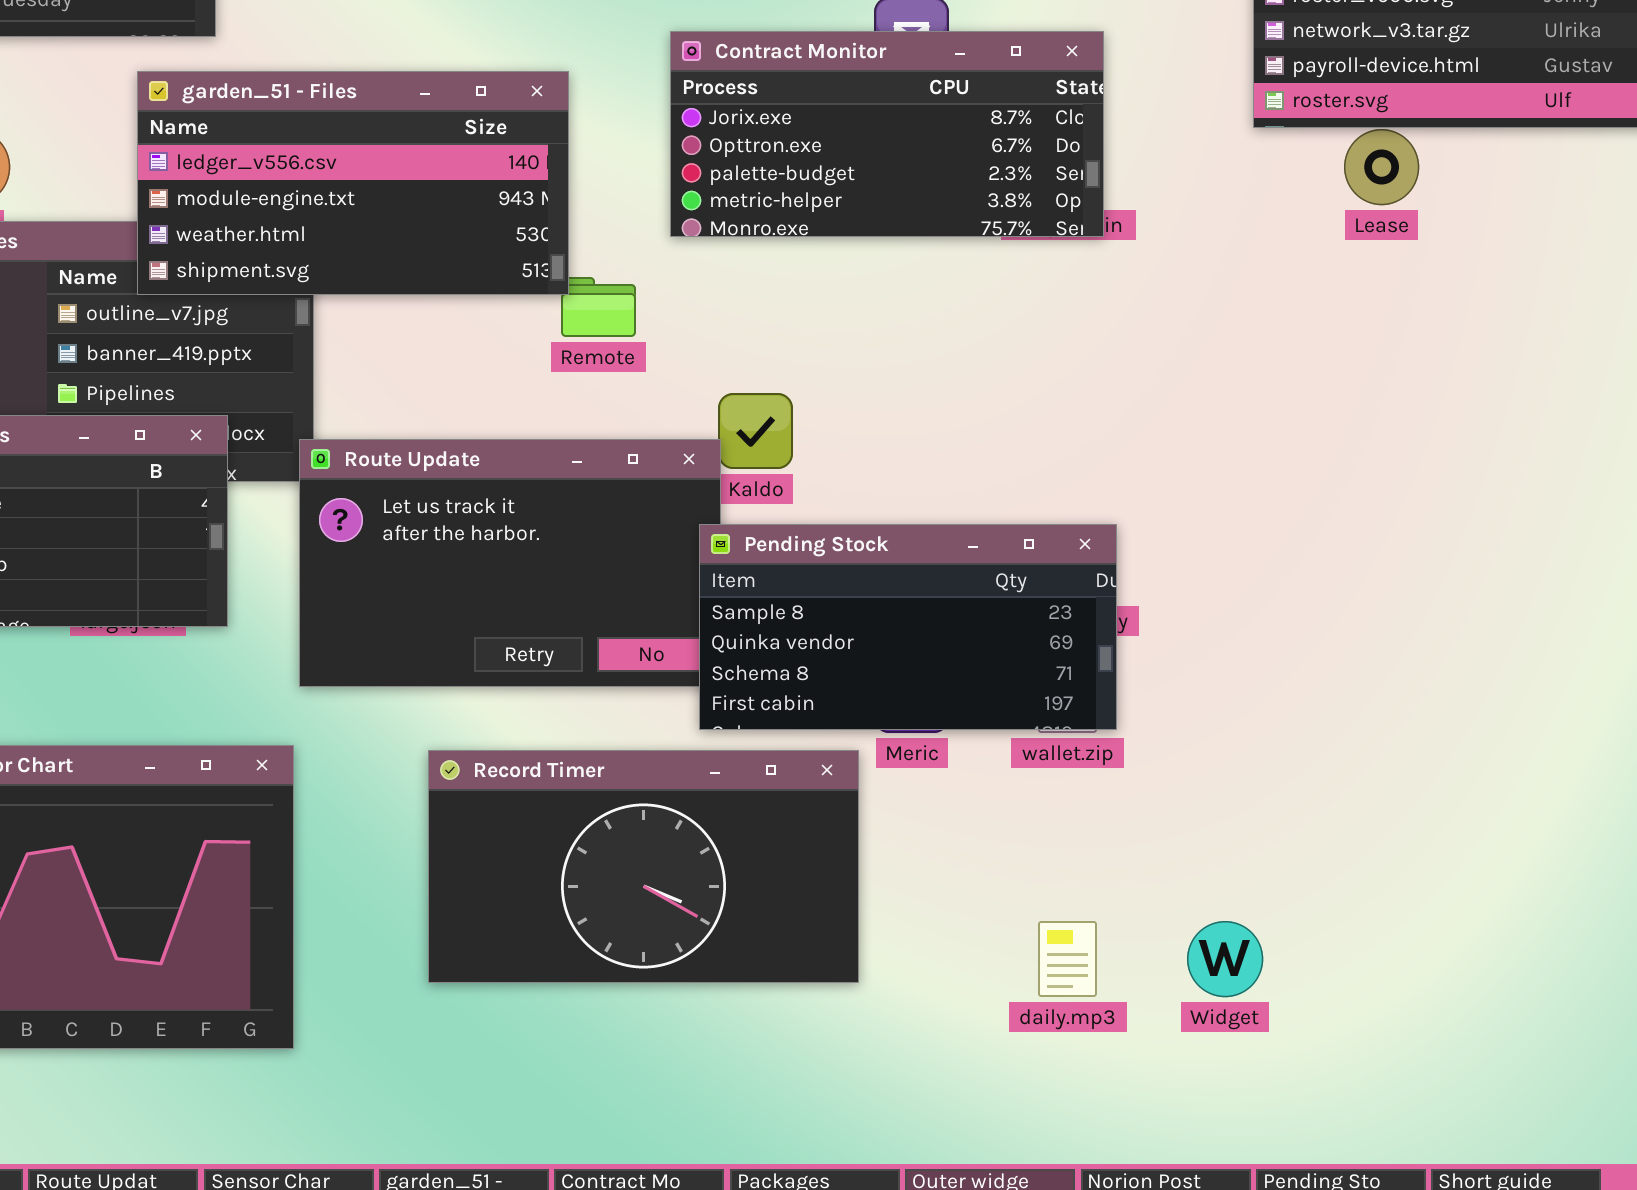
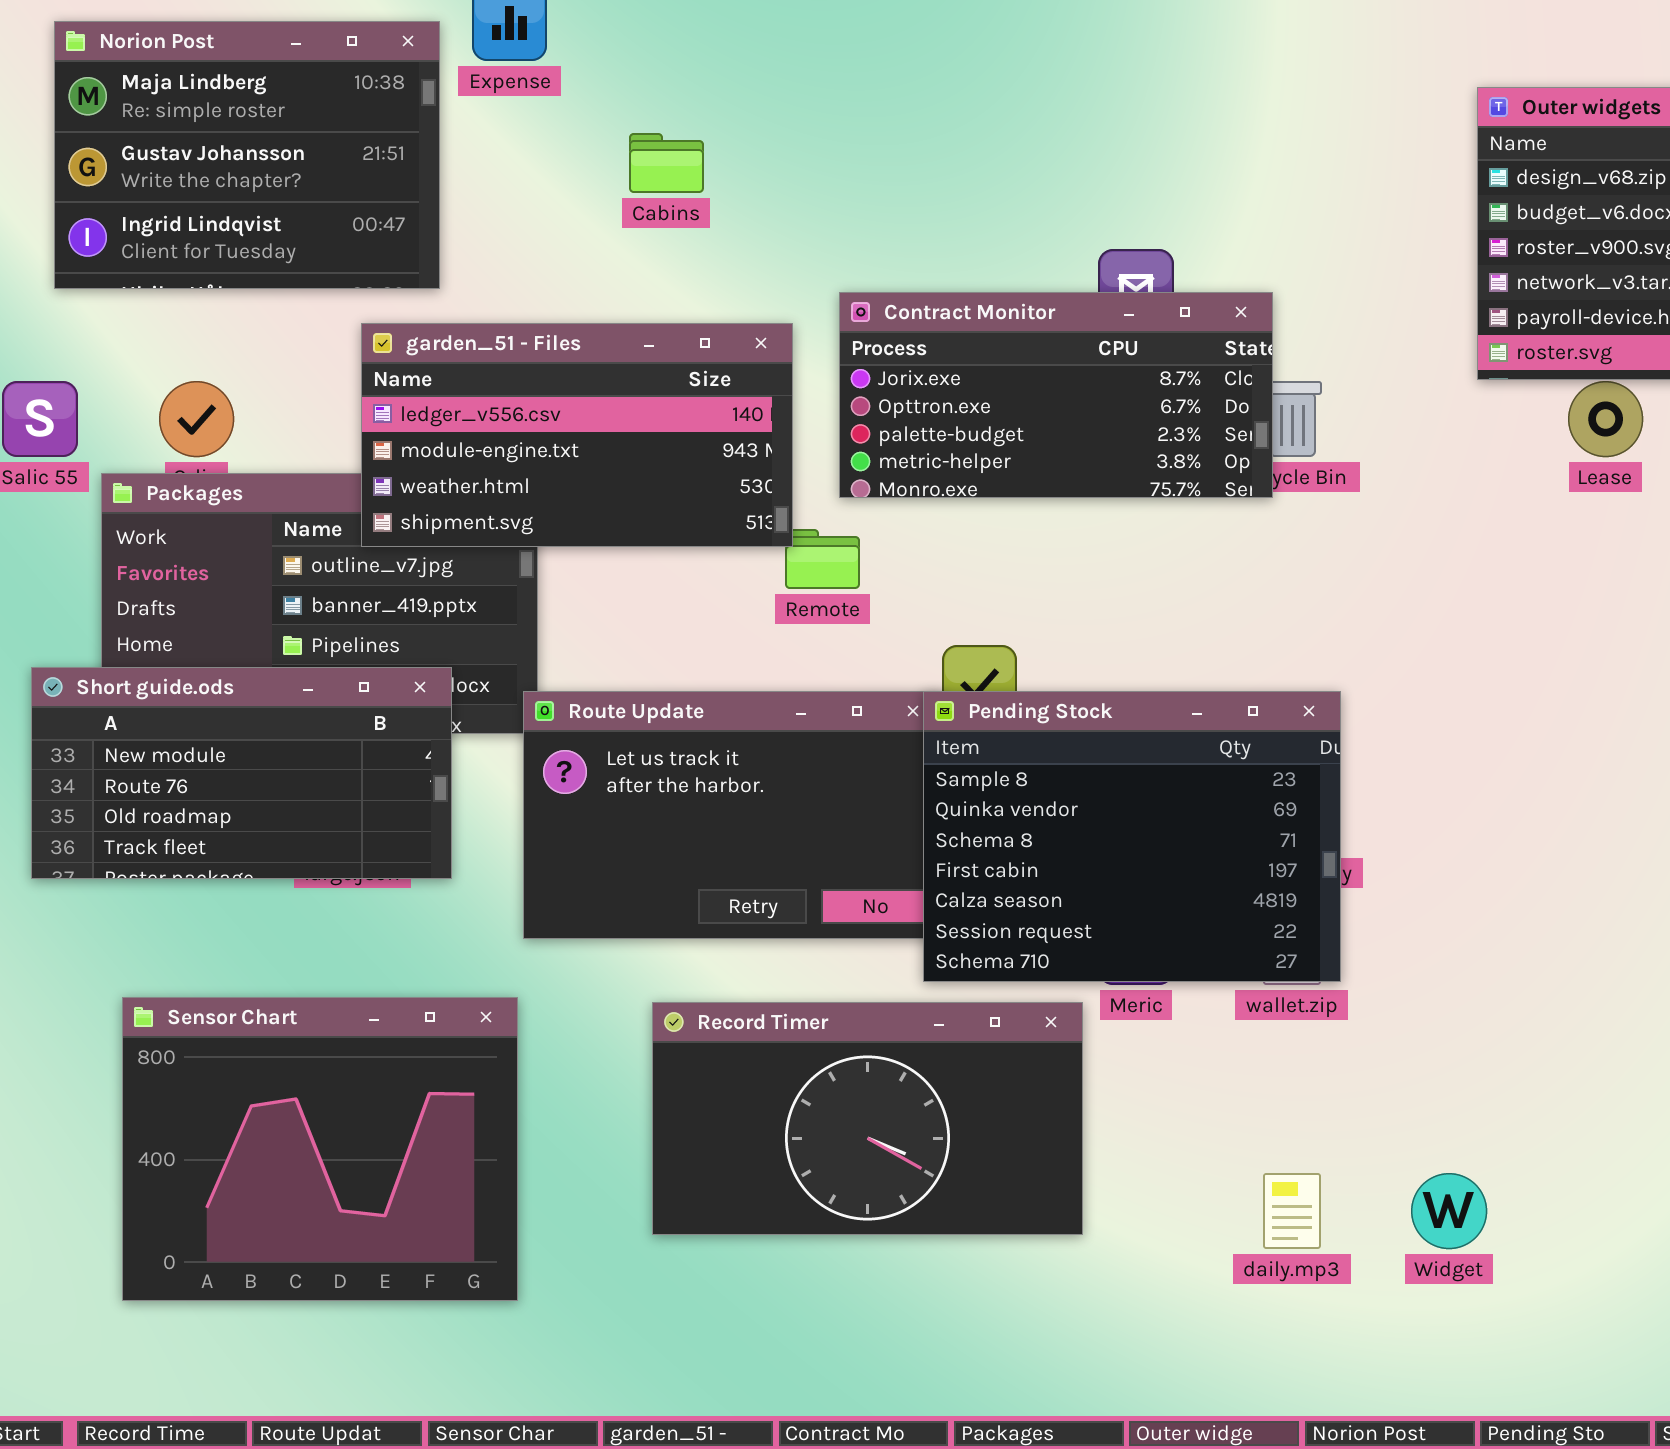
Contract Monitor: [670,31,1104,237] -> [839,292,1273,498], moved
Pending Stock: [699,524,1117,730] -> [923,691,1341,982], resized

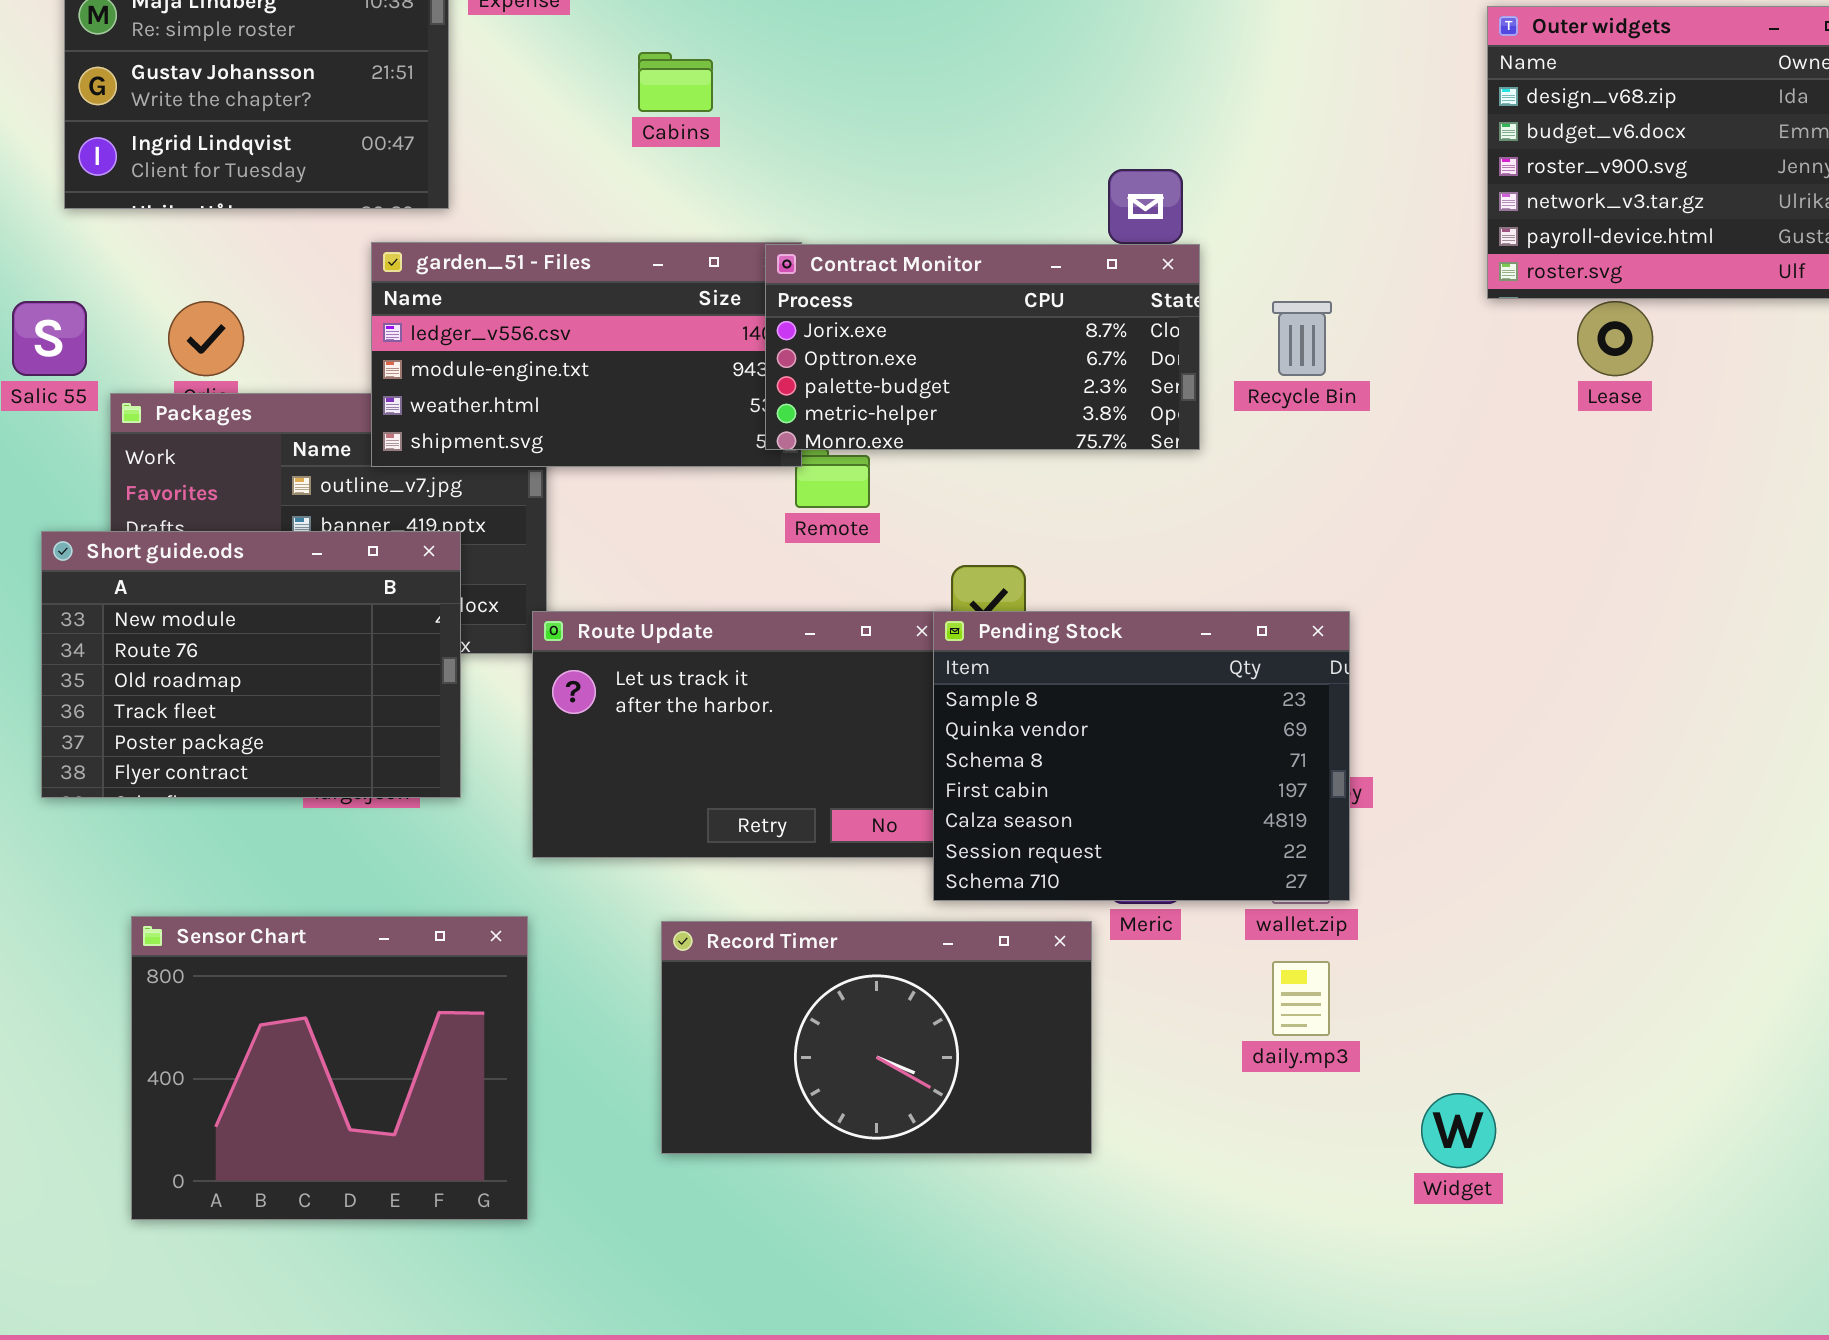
Contract Monitor: [839,292,1273,498] -> [765,244,1200,450], moved
Short guide.ods: [31,667,452,879] -> [41,531,461,798], resized
daily.mp3: [1263,1173,1321,1249] -> [1272,961,1330,1036], moved

